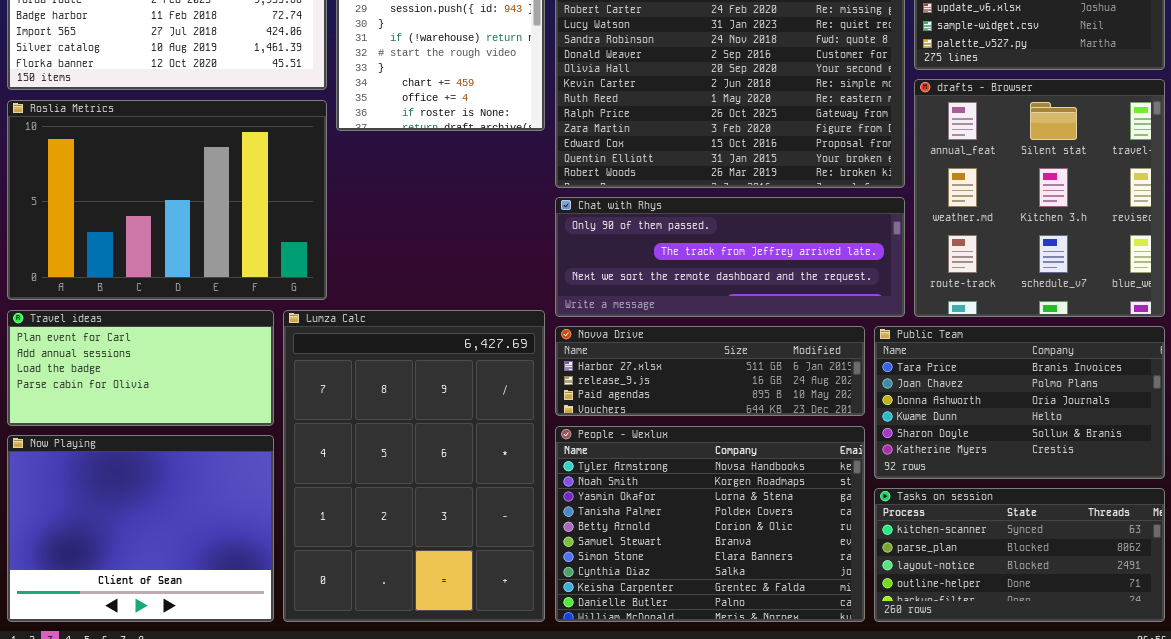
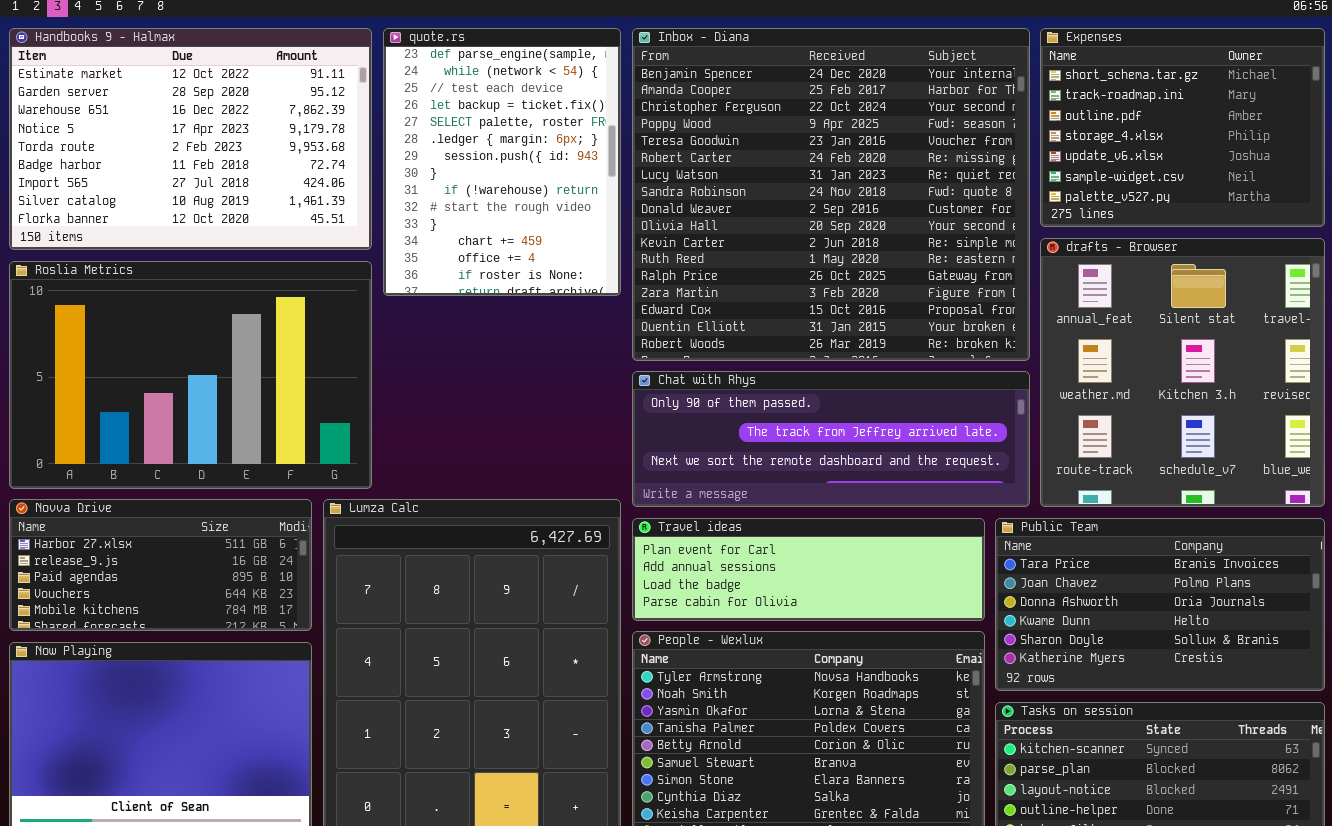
Travel ideas: [7,310,274,426] -> [632,518,985,621], moved, resized
Novva Drive: [555,326,865,416] -> [9,499,312,631], moved, resized

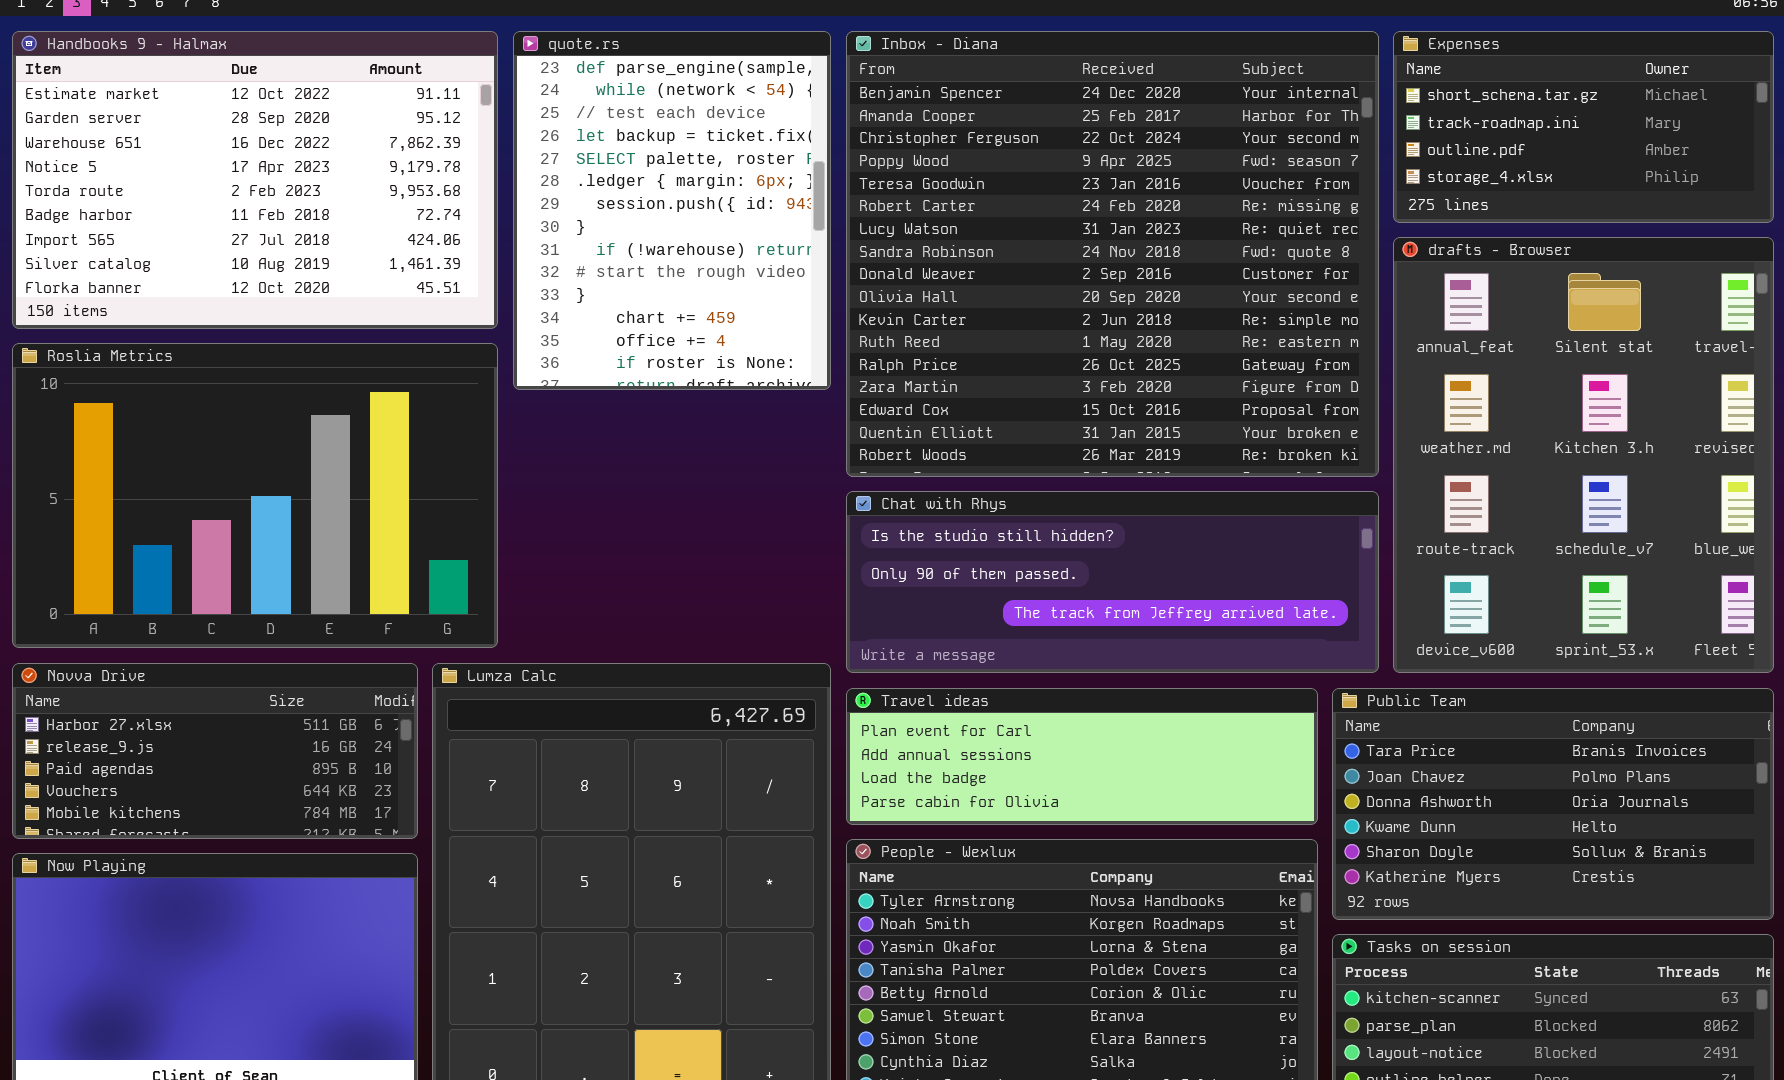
Expenses: [1040,28,1325,227] -> [1393,31,1774,223], resized
drafts - Browser: [1040,238,1325,507] -> [1393,237,1774,673], resized
Chat with Rhys: [632,371,1030,507] -> [846,491,1379,673], scrolled up 1 row

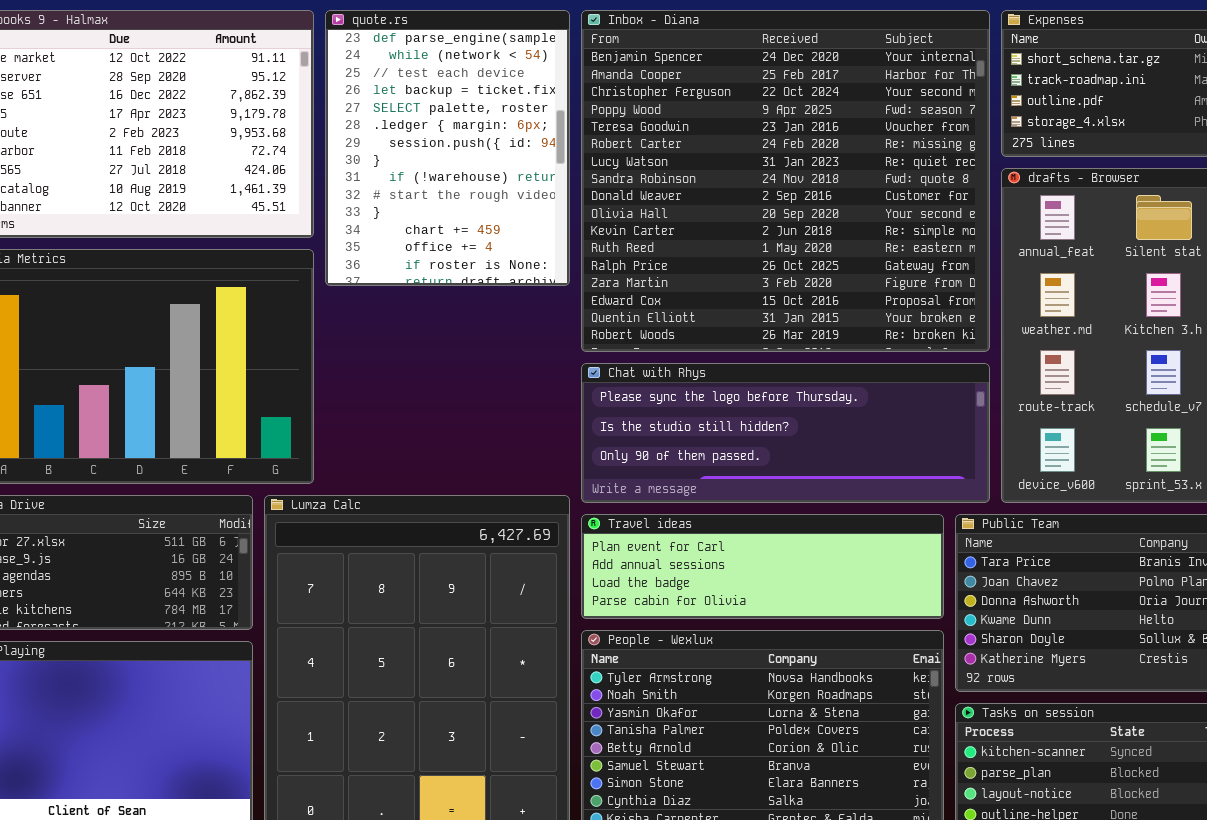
Chat with Rhys: [846,491,1379,673] -> [581,363,990,503], scrolled up 1 row

